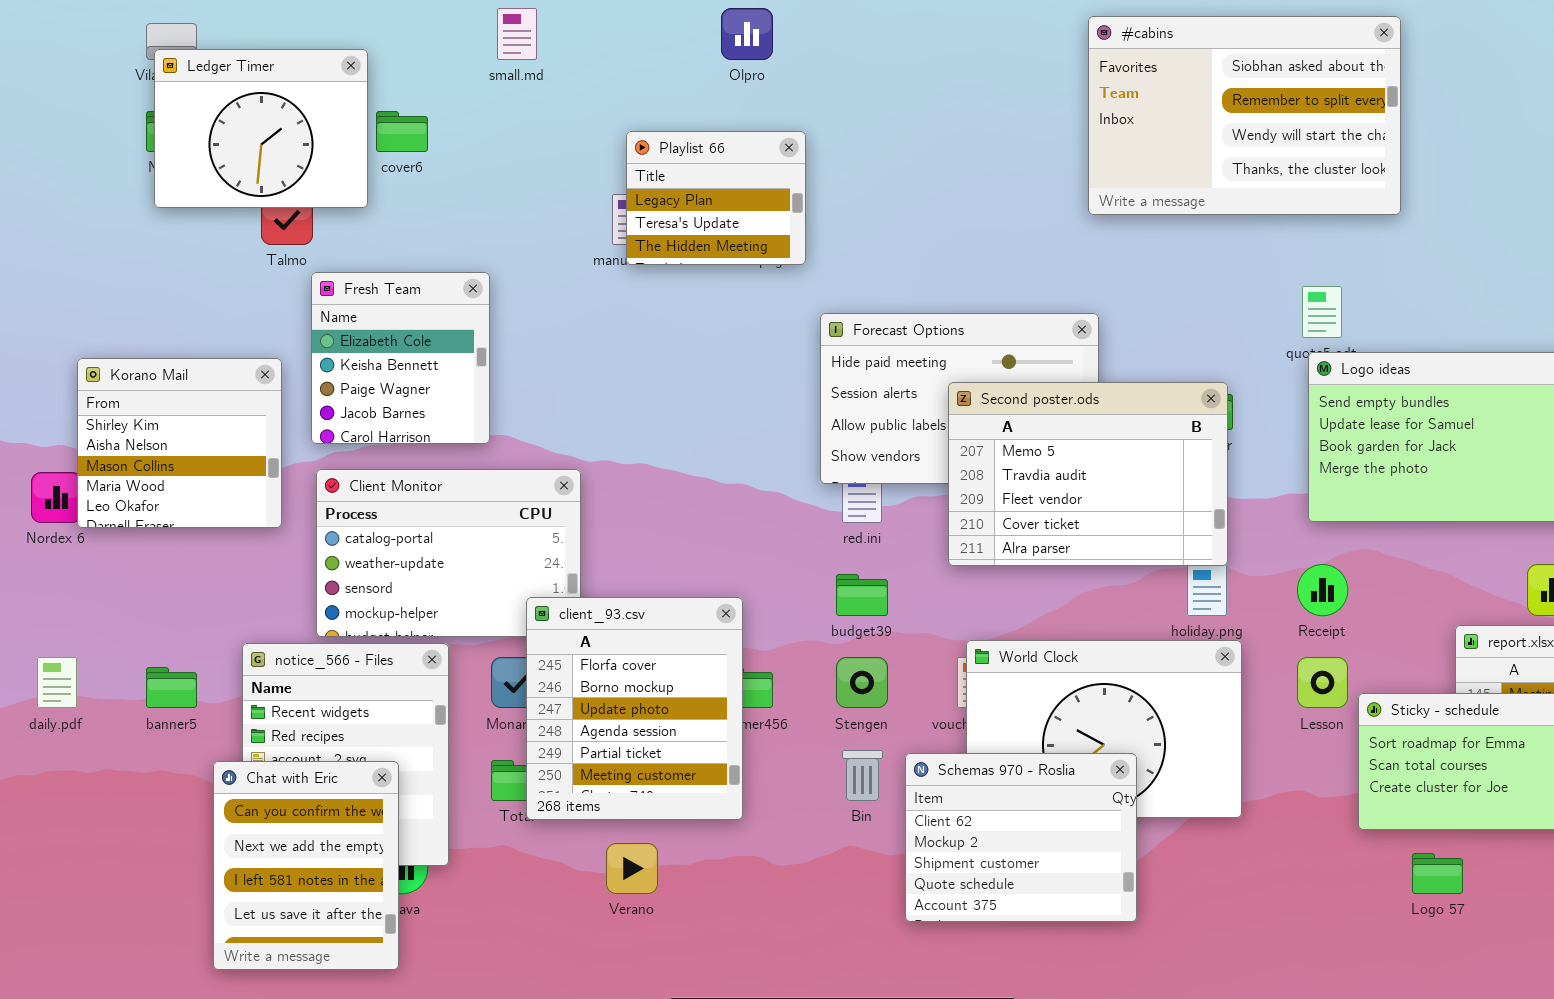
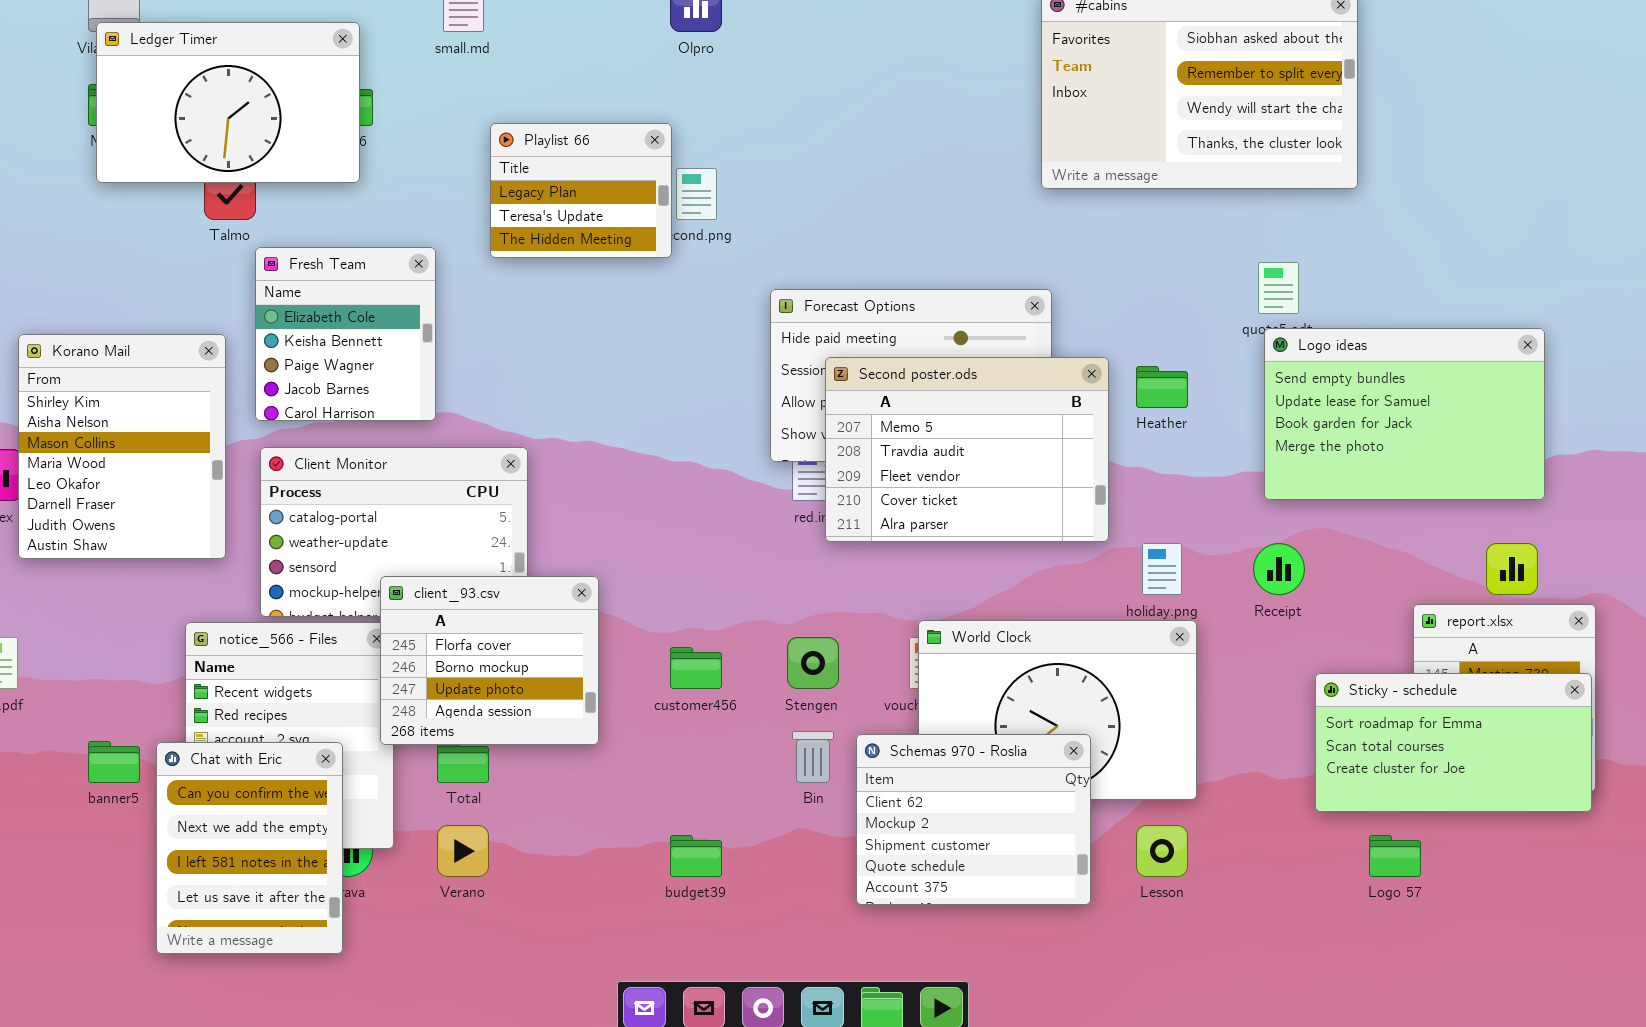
Ledger Timer: [154,49,368,208] -> [96,22,360,183], resized
Playlist 66: [626,131,806,265] -> [490,123,672,258], moved
Korano Mail: [77,358,282,528] -> [18,334,226,559], resized
Second poster.ods: [948,382,1228,566] -> [825,357,1109,542], moved
budget39: [836,574,888,616] -> [670,835,722,877], moved
client_93.csv: [526,597,743,820] -> [380,576,599,745], moved, resized
Lesson: [1297,657,1348,708] -> [1136,825,1188,877], moved
banner5: [146,667,197,708] -> [88,741,140,783], moved
Verano: [606,843,658,894] -> [437,825,489,877], moved

